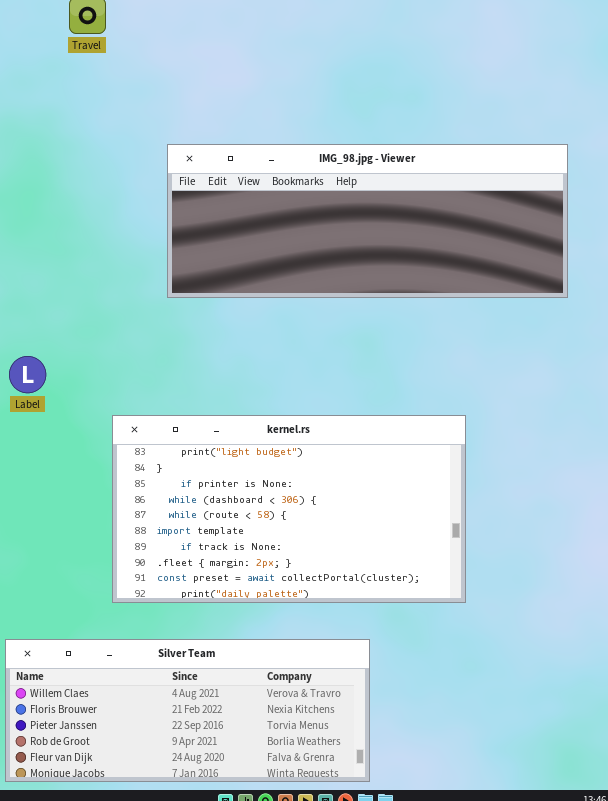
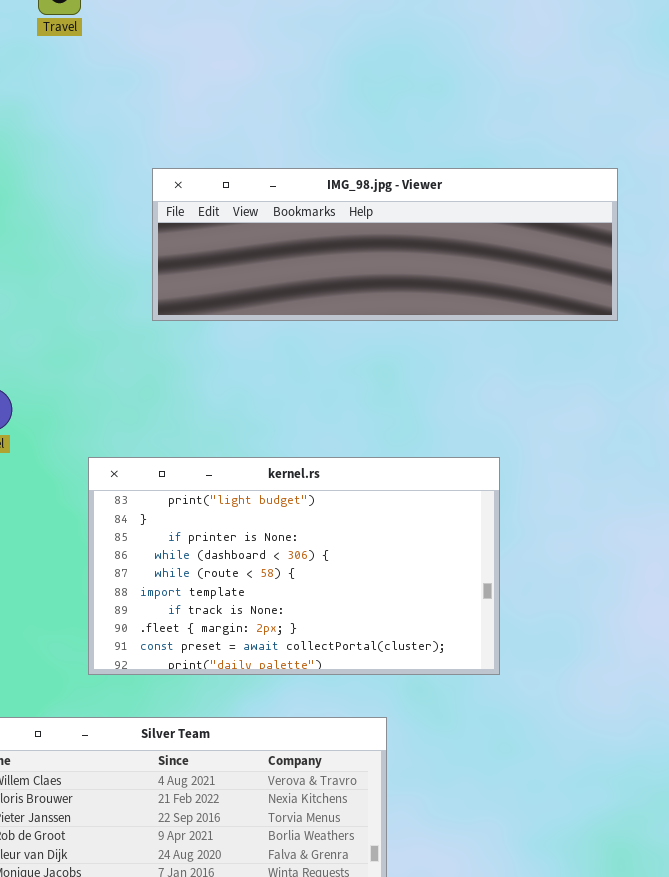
IMG_98.jpg - Viewer: [167,144,568,298] -> [152,168,618,321], resized

